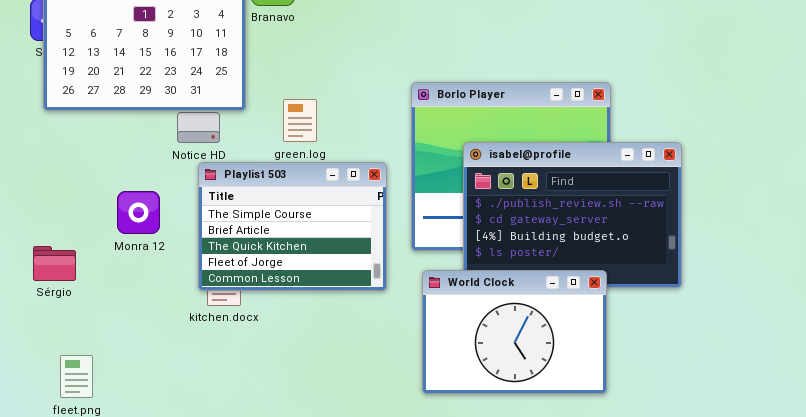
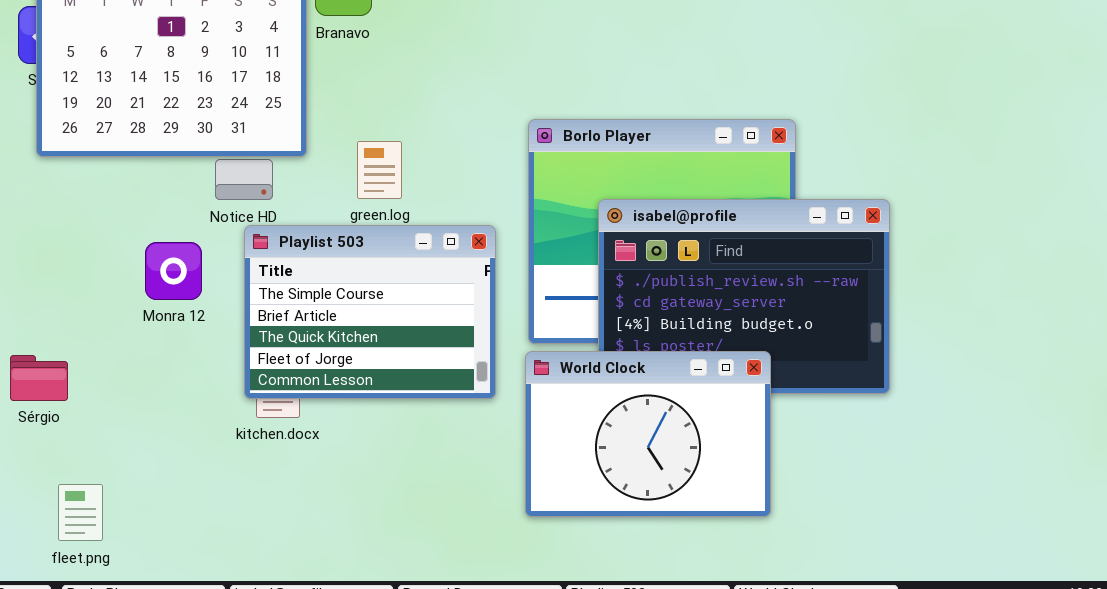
Monra 12: [117,191,160,234] -> [145,242,202,300], moved
Sérgio: [33,246,76,281] -> [10,355,68,401], moved
World Clock: [422,270,607,394] -> [525,351,771,517], moved

